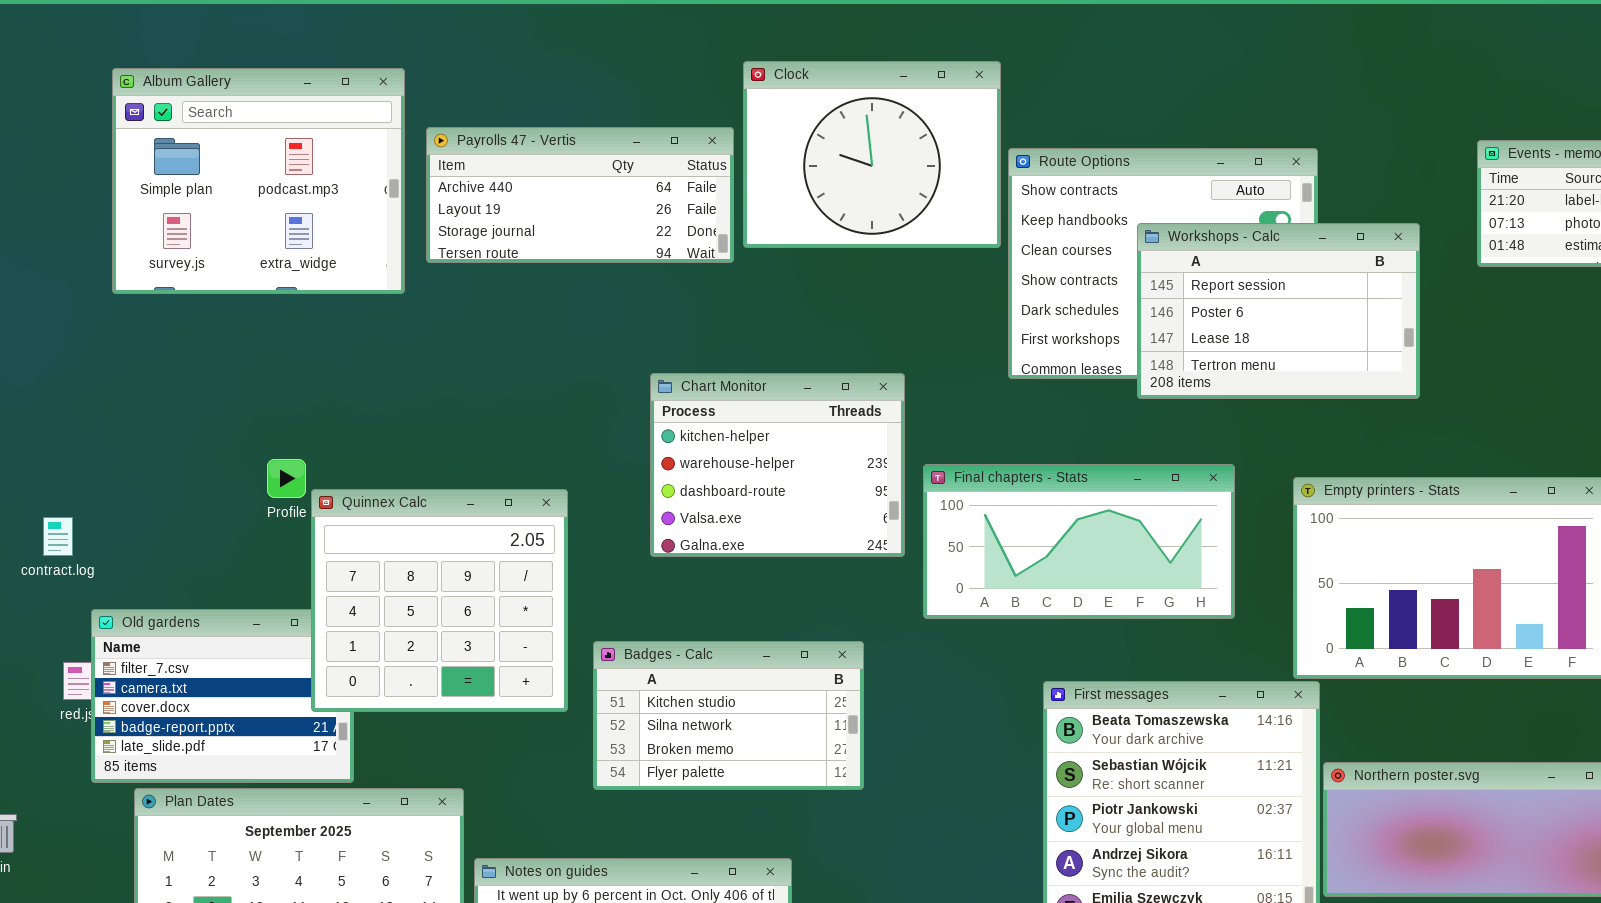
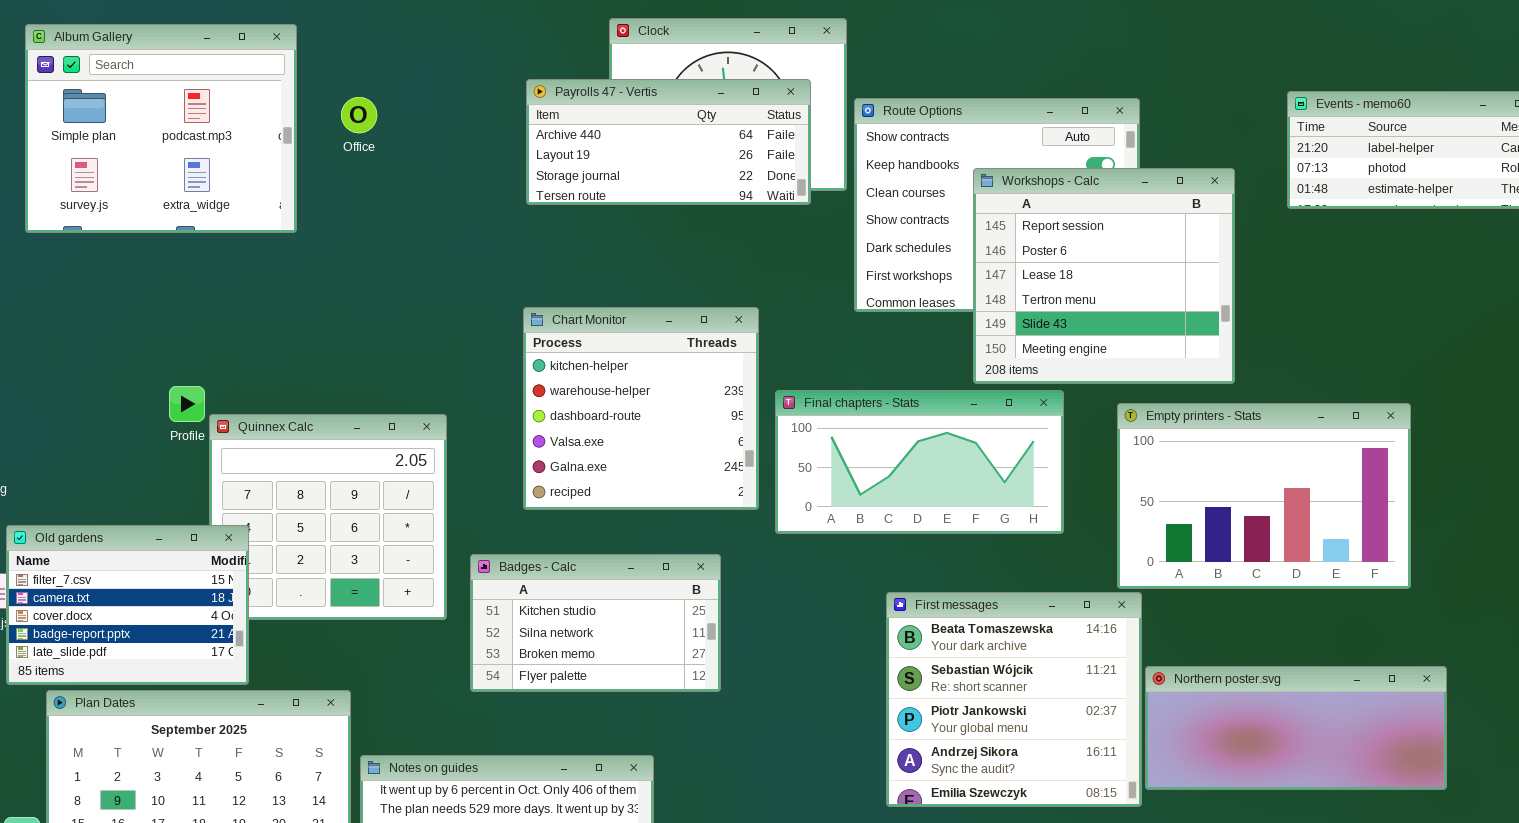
Payrolls 47 - Vertis: [426,127,734,263] -> [526,79,811,205], moved
Workshops - Calc: [1137,223,1420,399] -> [973,168,1235,384], resized
Chart Monitor: [650,373,905,557] -> [523,307,759,510], resized
Old gardens: [91,609,354,783] -> [6,525,249,685], raised

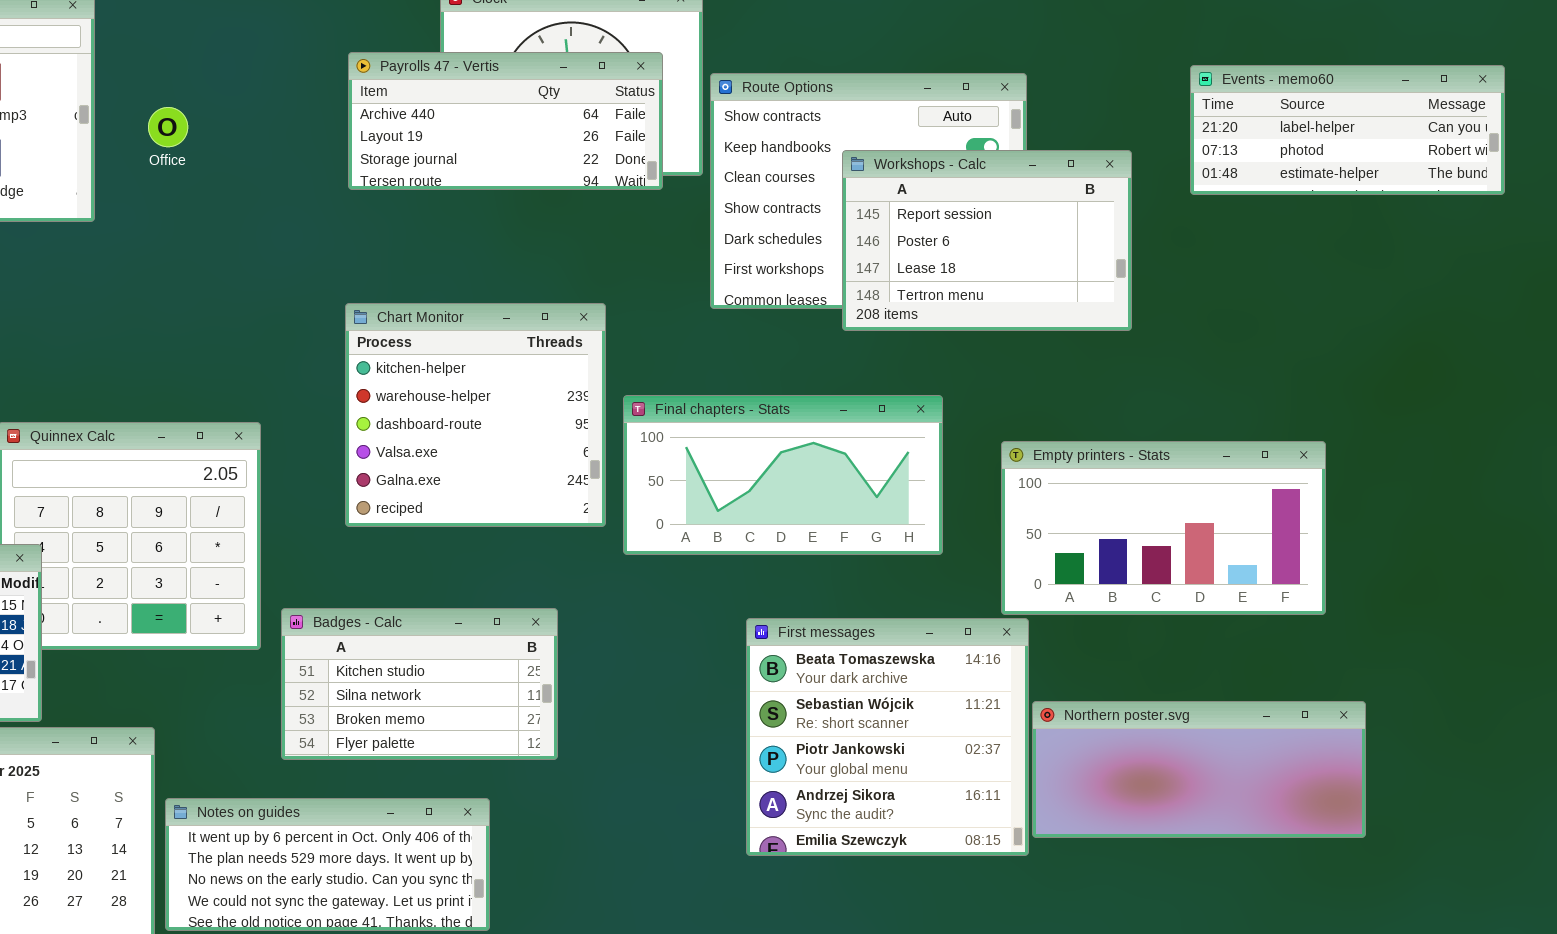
Office: [341,97,377,133] -> [148,107,188,147], moved
Workshops - Calc: [973,168,1235,384] -> [842,150,1132,331], resized
Empty printers - Stats: [1117,403,1411,589] -> [1001,441,1326,615], resized
Badges - Calc: [470,554,721,692] -> [281,608,558,760], moved

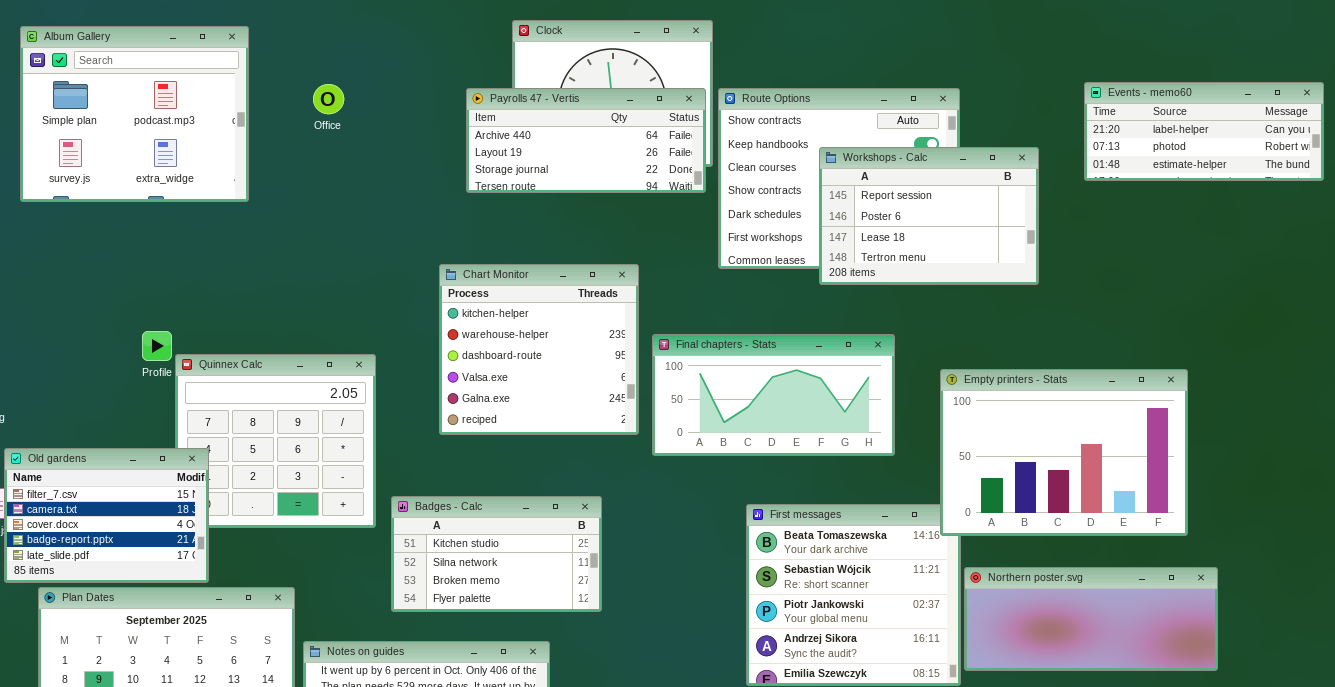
Payrolls 47 - Vertis: [348,52,663,190] -> [466,88,706,193], moved
Office: [148,107,188,147] -> [313,84,344,114], moved
Empty printers - Stats: [1001,441,1326,615] -> [940,369,1188,536], resized

